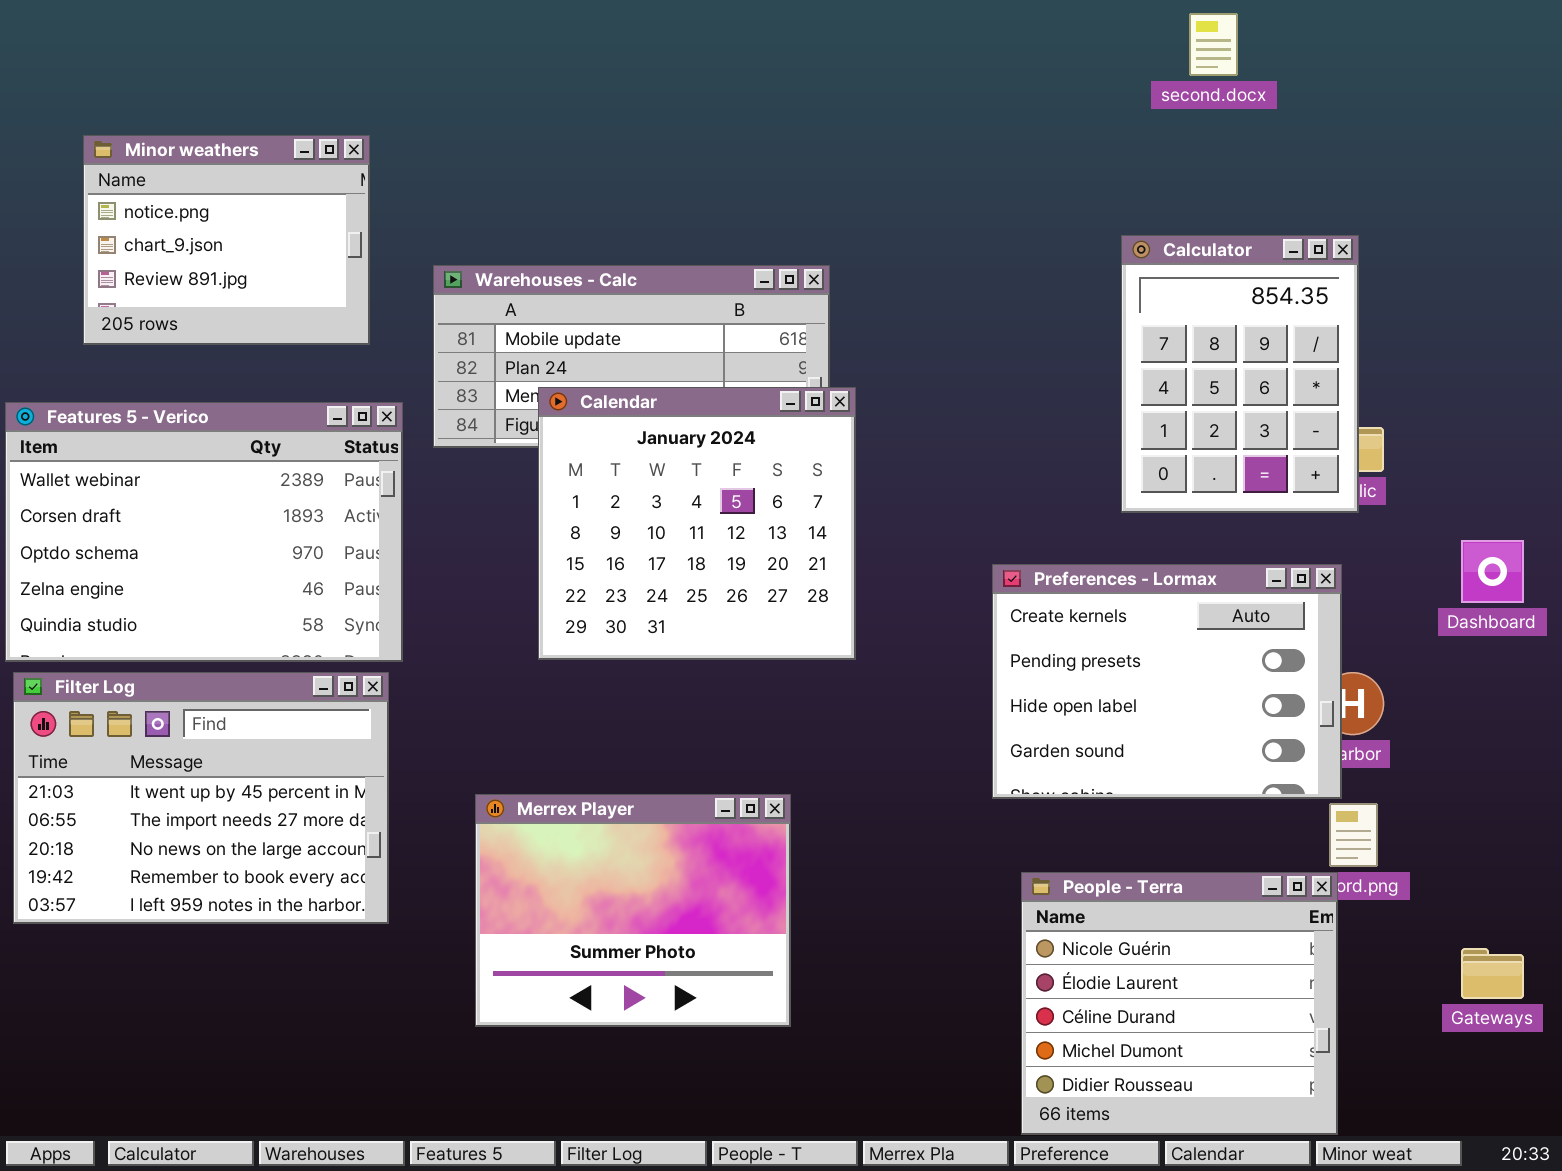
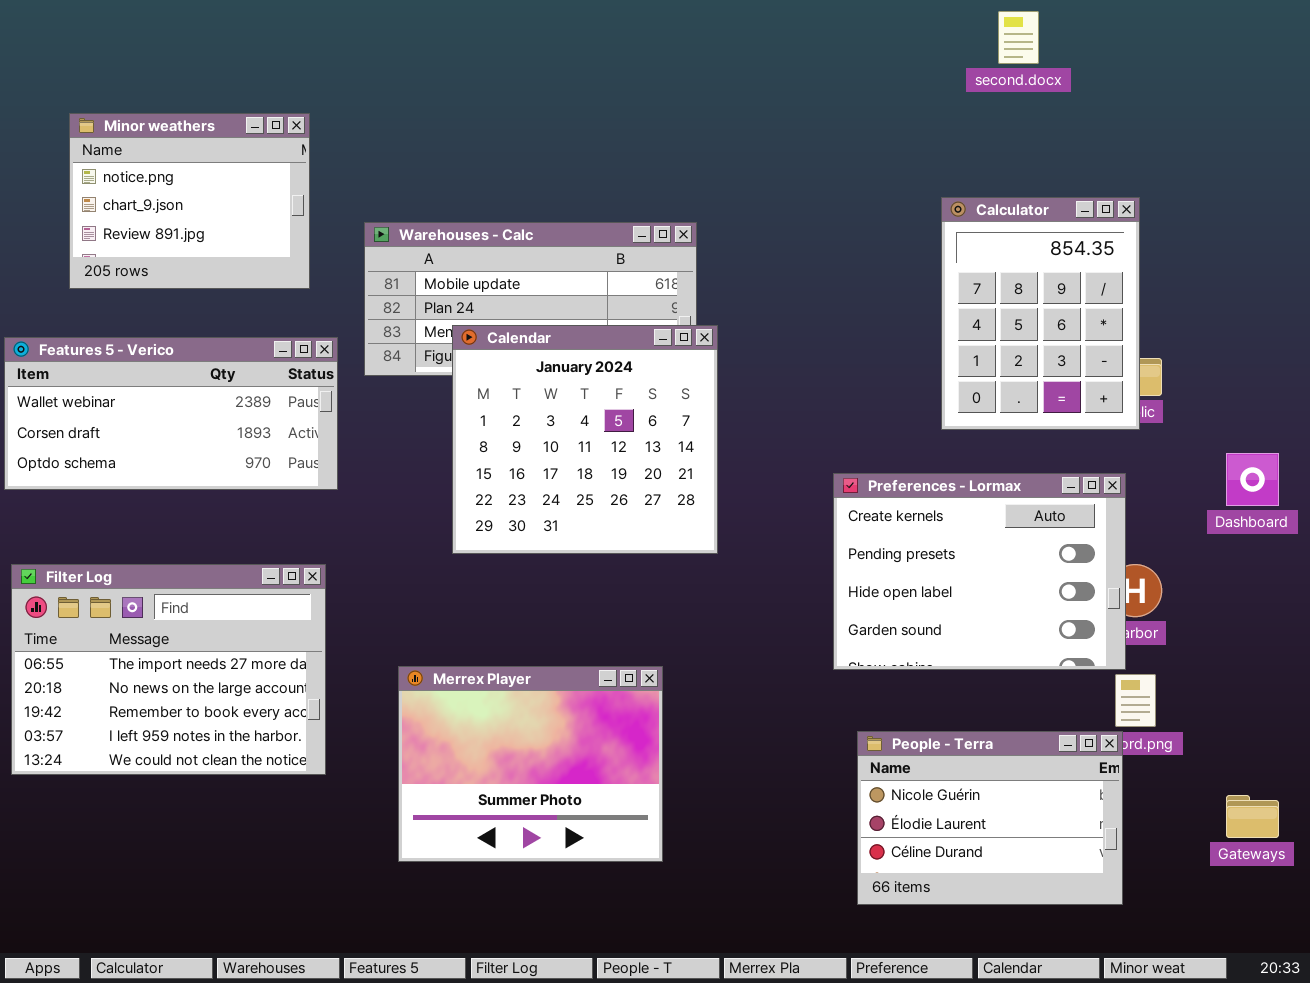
Features 5 - Verico: [5,402,403,662] -> [4,337,338,490], resized
Filter Log: [13,672,389,924] -> [11,564,326,775], scrolled down 1 row
People - Terra: [1021,872,1338,1135] -> [857,731,1123,905], resized

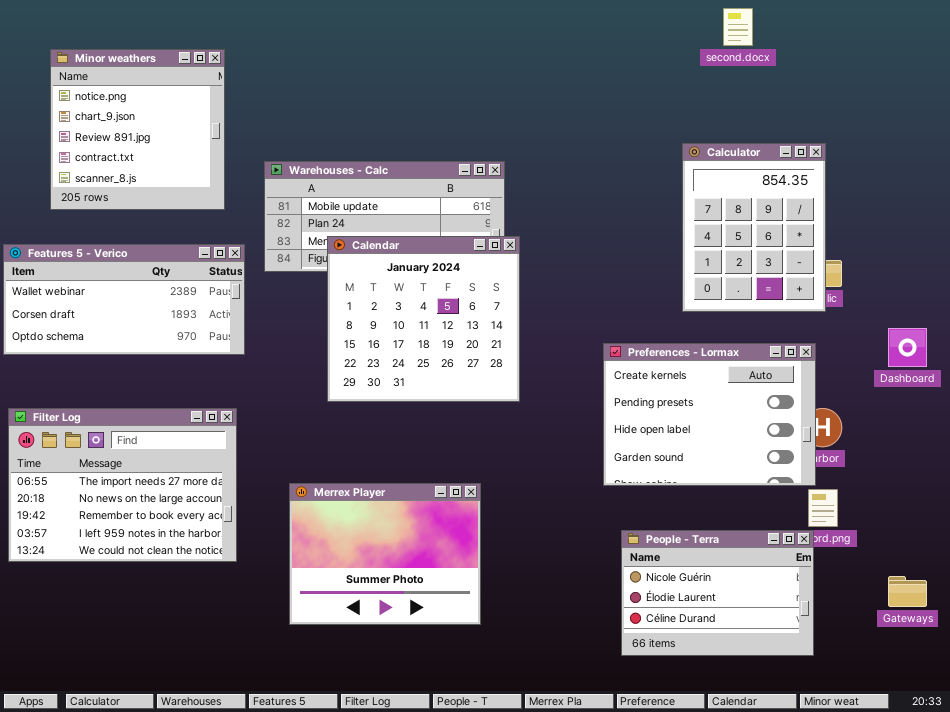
Minor weathers: [69,113,310,289] -> [50,49,225,210], resized

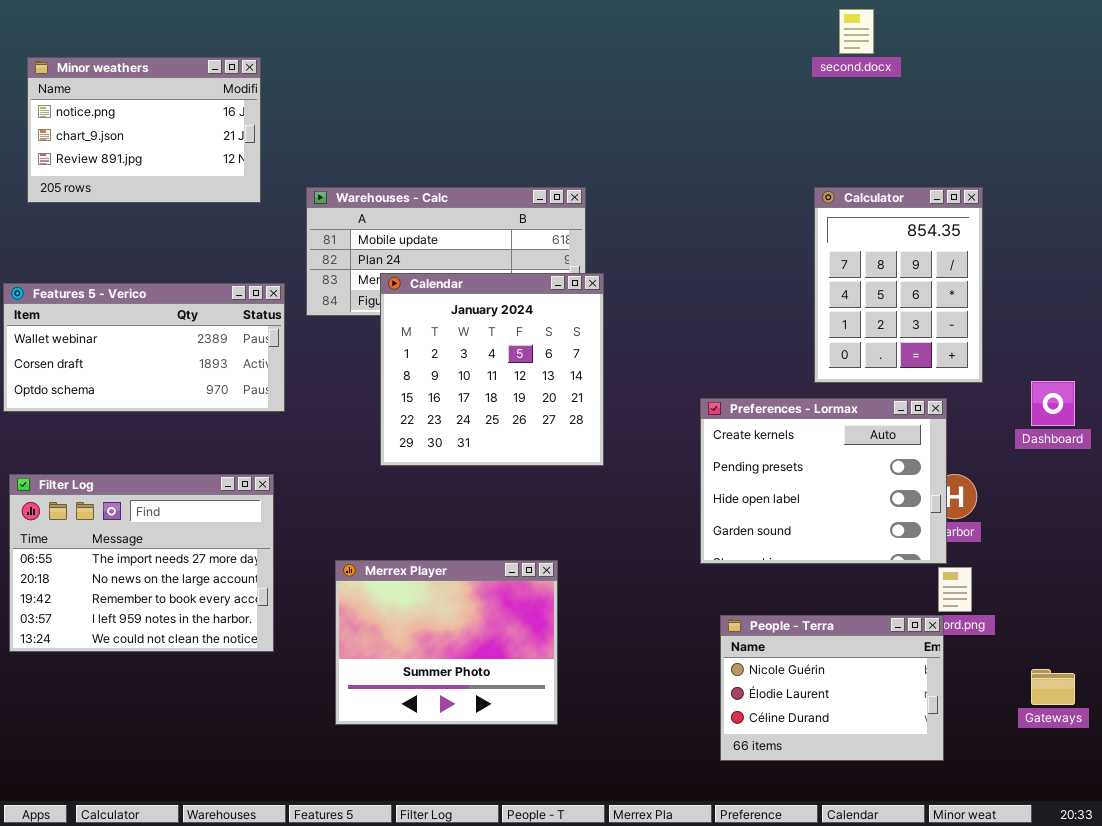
Minor weathers: [50,49,225,210] -> [27,57,261,203], resized
Calculator: [682,143,826,312] -> [814,187,983,383], moved

